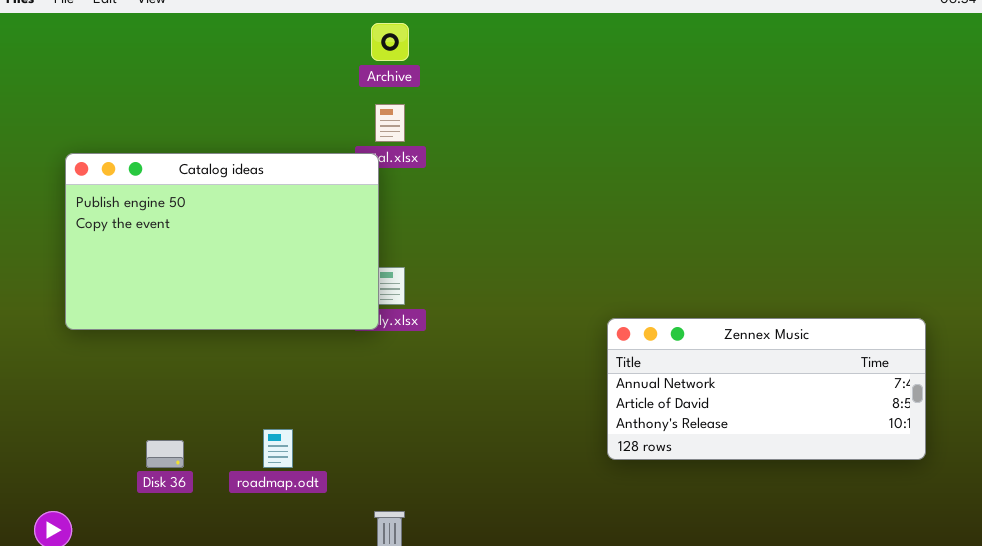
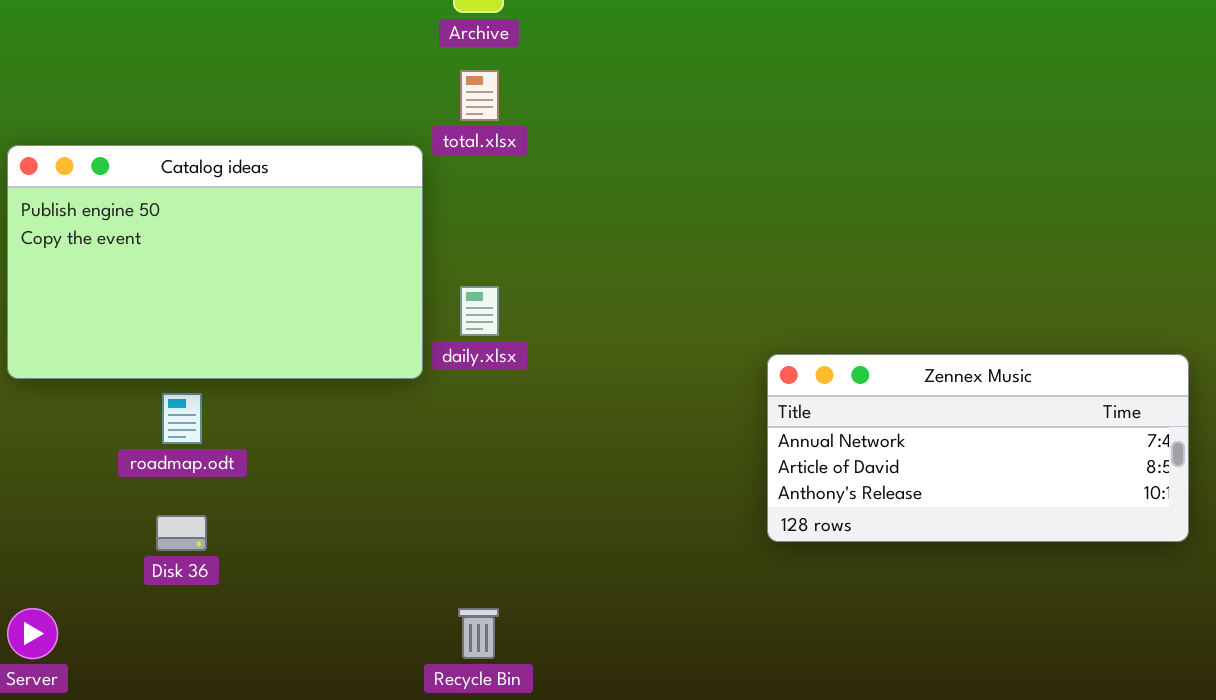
Catalog ideas: [65,153,379,330] -> [7,145,423,379], moved
roadmap.odt: [263,429,293,468] -> [162,393,202,444], moved

